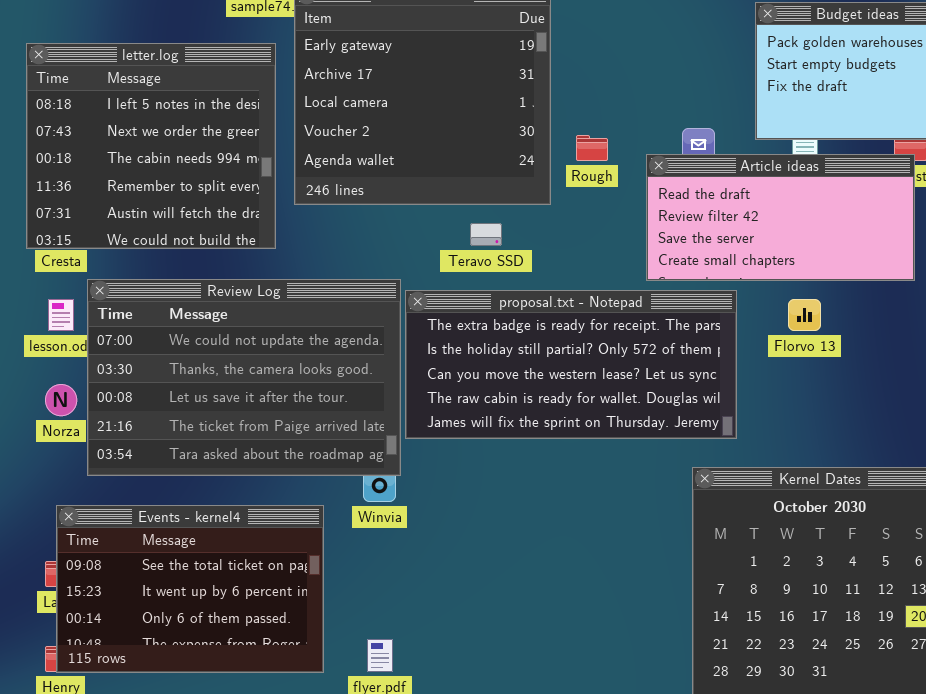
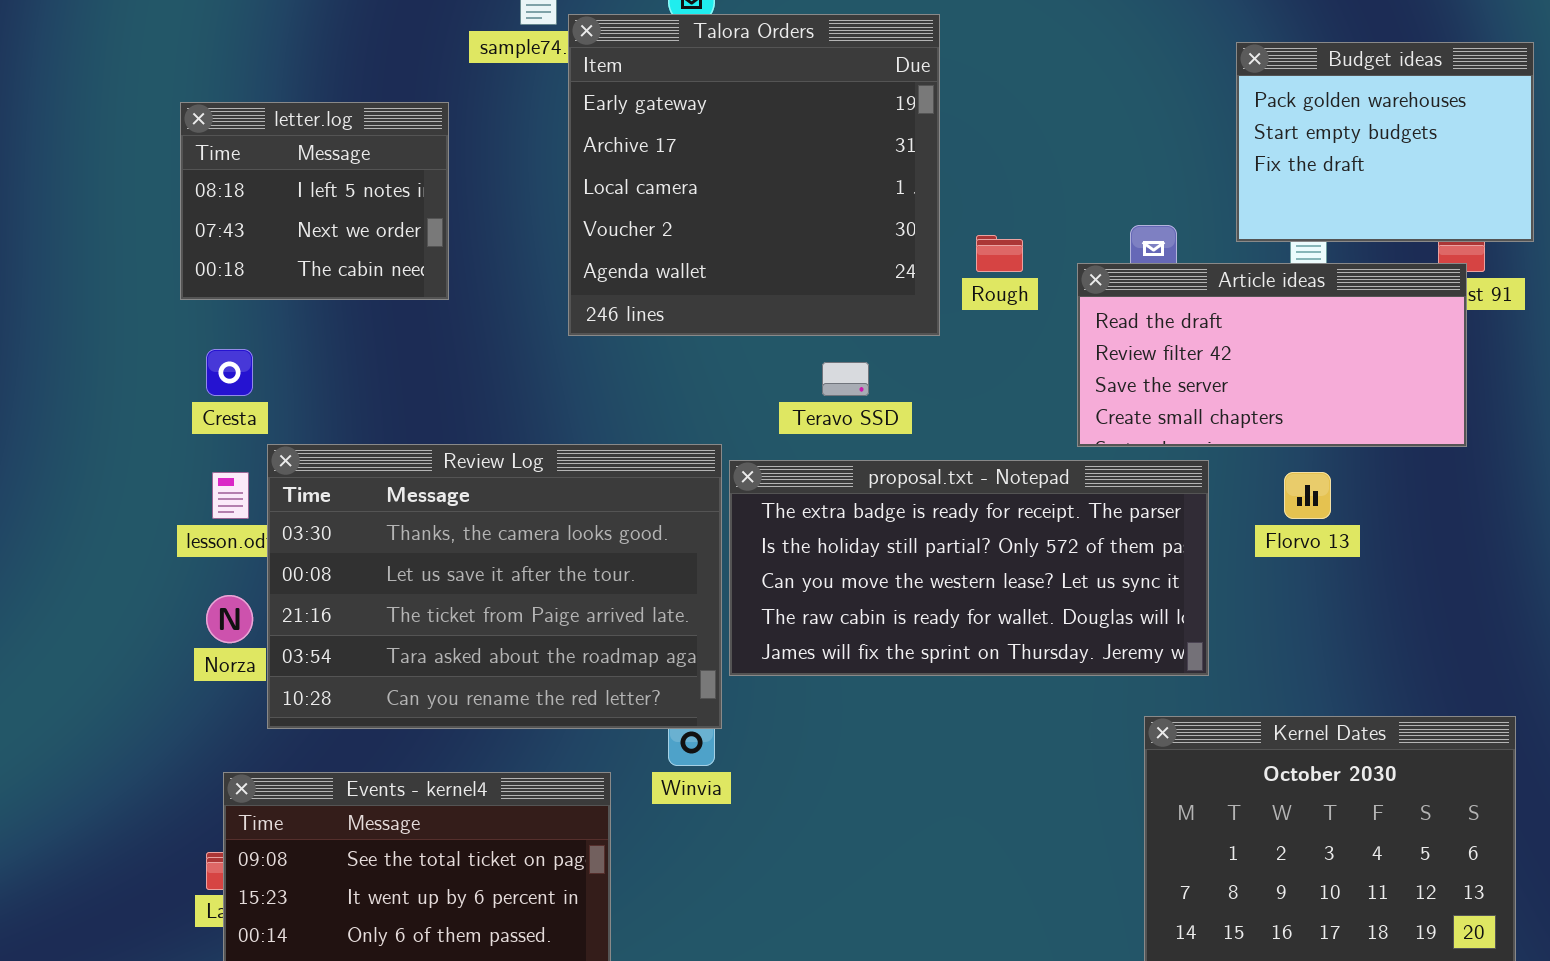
letter.log: [26,43,276,249] -> [180,102,449,300], resized
Review Log: [87,279,401,476] -> [267,444,722,729], scrolled down 1 row

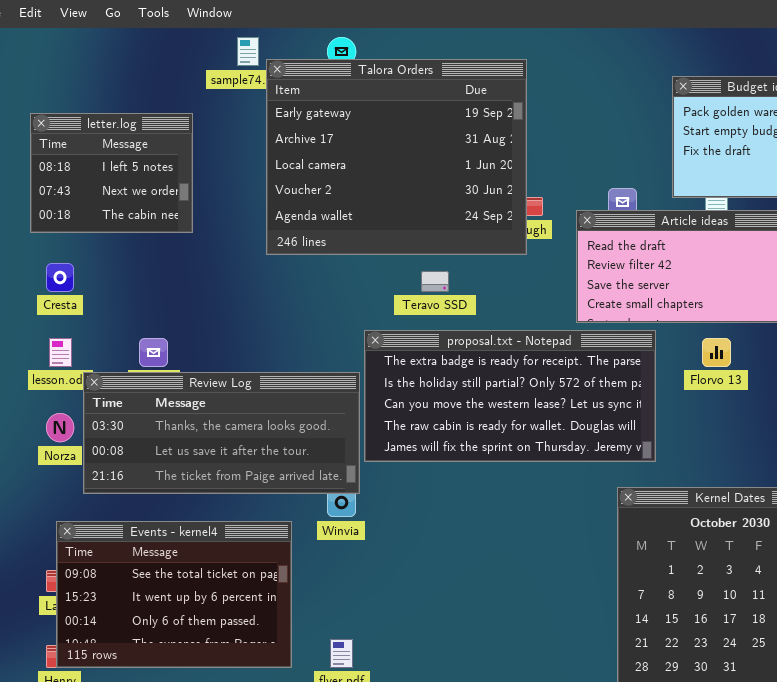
Talora Orders: [568,14,940,336] -> [266,59,527,255], resized
Review Log: [267,444,722,729] -> [83,372,360,494], resized

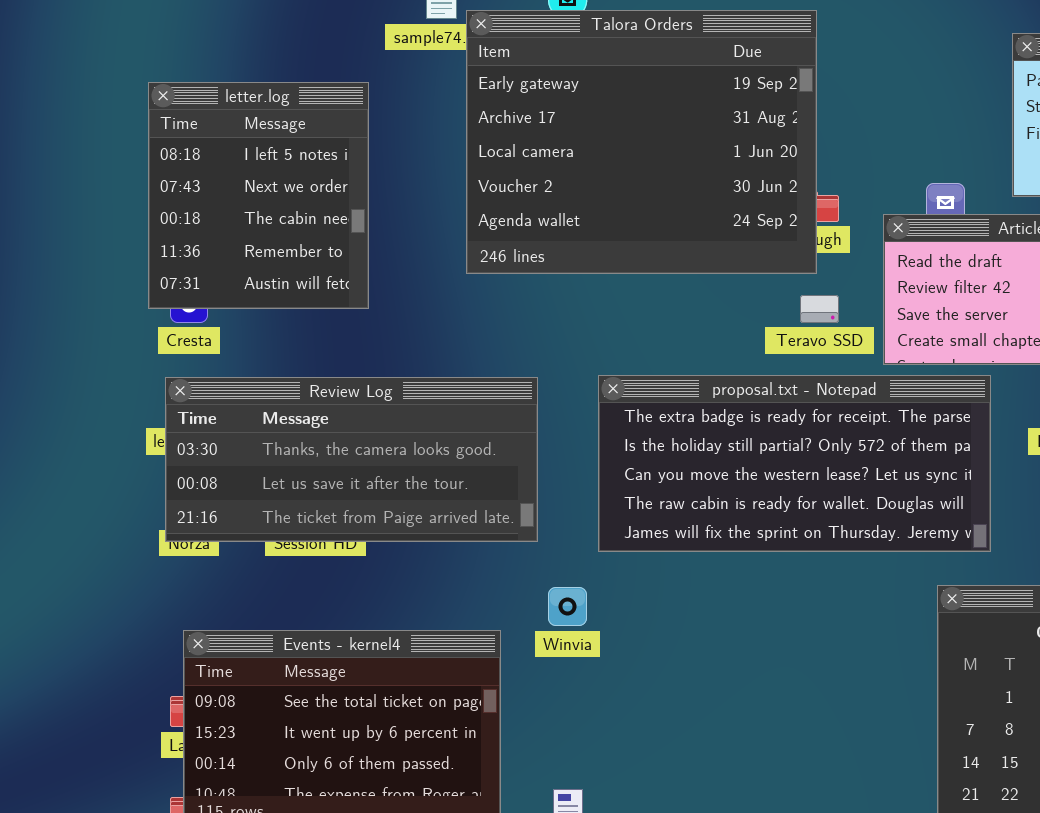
letter.log: [30,113,193,233] -> [148,82,369,309], resized
Teravo SSD: [421,271,449,292] -> [800,295,839,323], moved
Review Log: [83,372,360,494] -> [165,377,538,542], moved

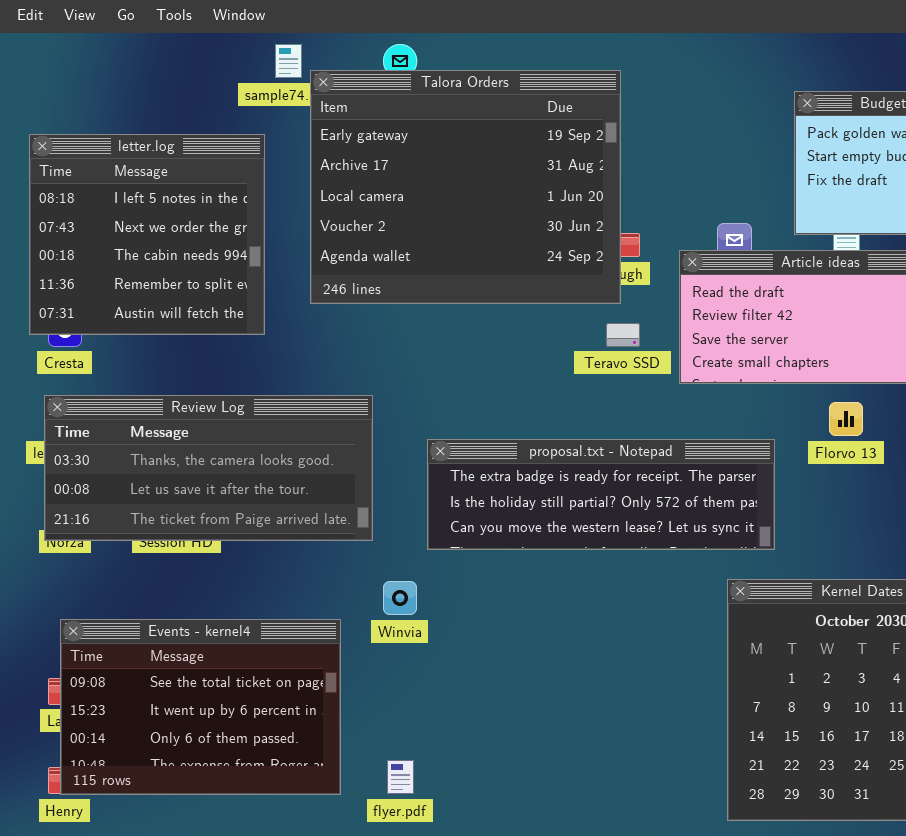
letter.log: [148,82,369,309] -> [29,134,265,335], resized
proposal.txt - Notepad: [598,375,991,552] -> [427,439,775,550], resized

